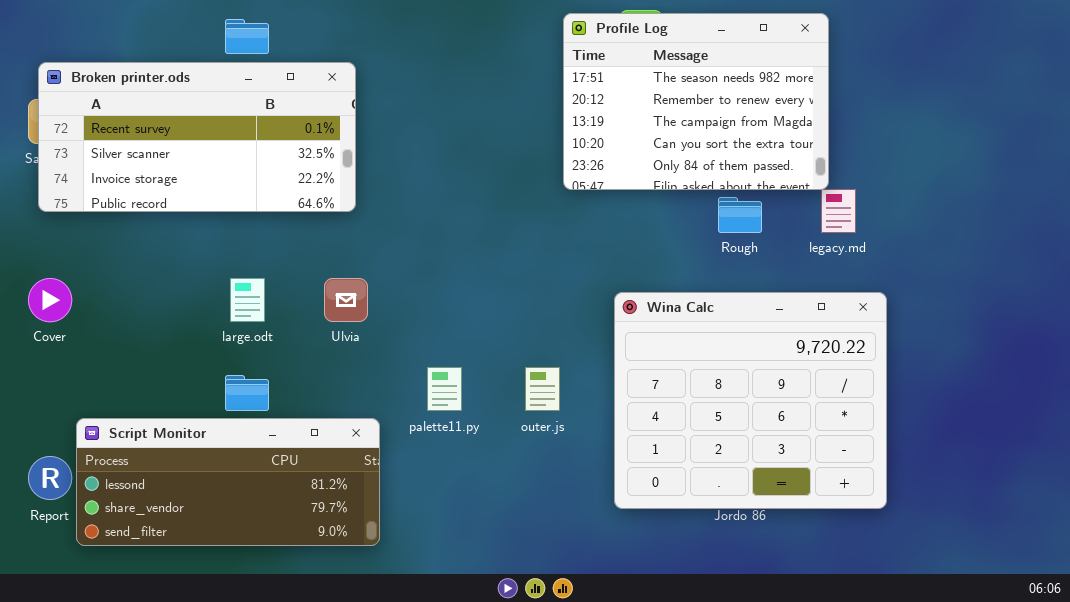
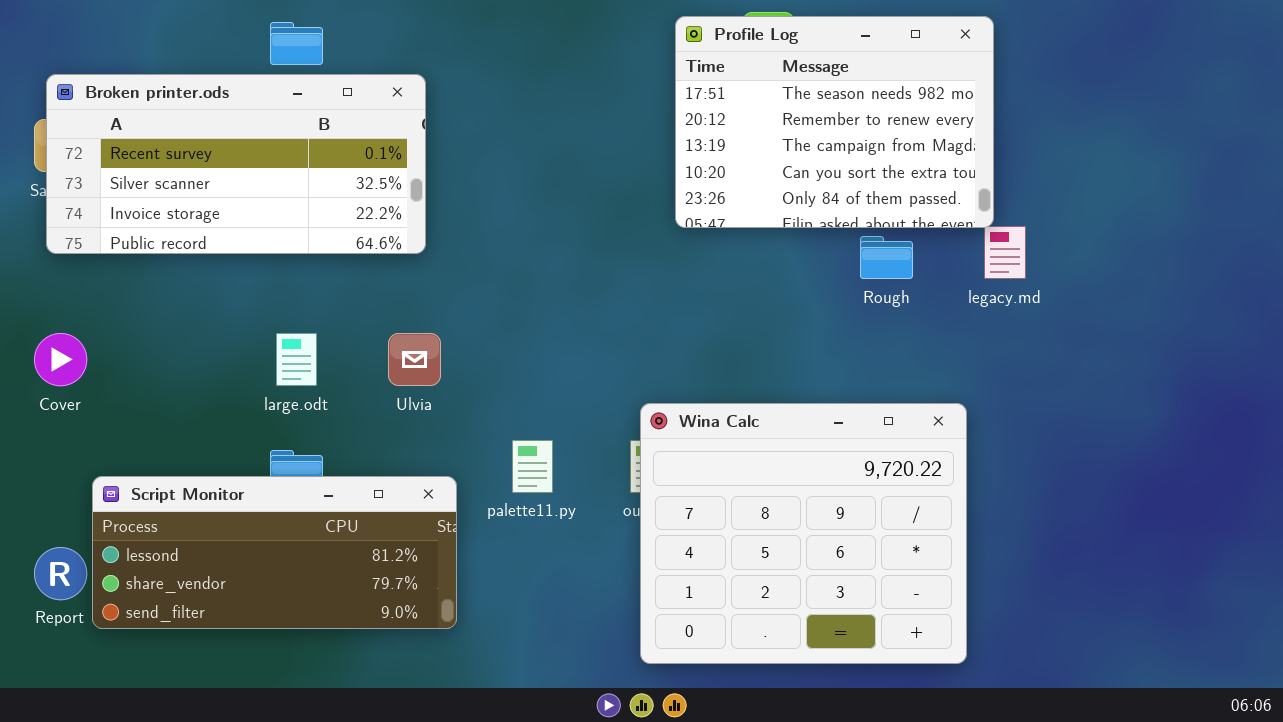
Wina Calc: [614,292,887,509] -> [640,403,967,664], moved
Script Monitor: [76,418,380,546] -> [92,476,457,629], moved

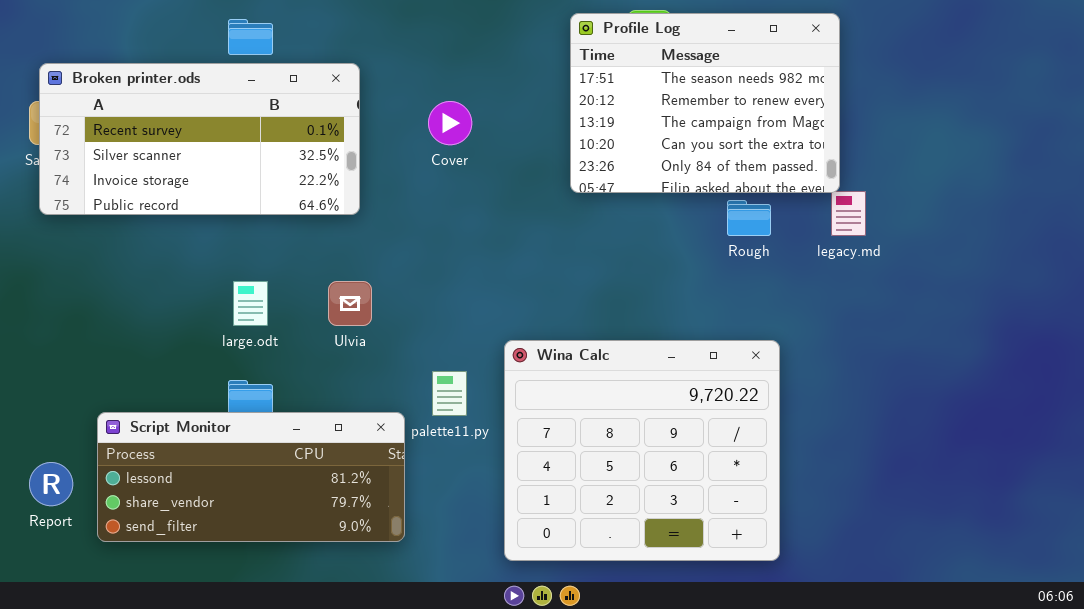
Cover: [34,333,87,386] -> [428,101,472,145], moved
Wina Calc: [640,403,967,664] -> [504,340,780,561], moved
Script Monitor: [92,476,457,629] -> [97,412,405,542], moved

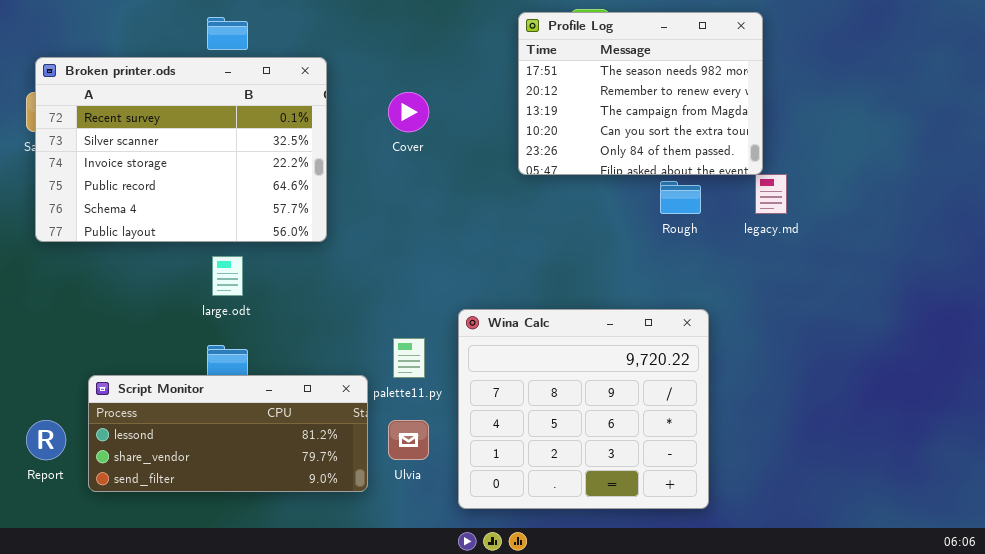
Broken printer.ods: [39,63,360,215] -> [35,57,327,242], resized
Ulvia: [328,281,372,326] -> [388,420,429,460], moved

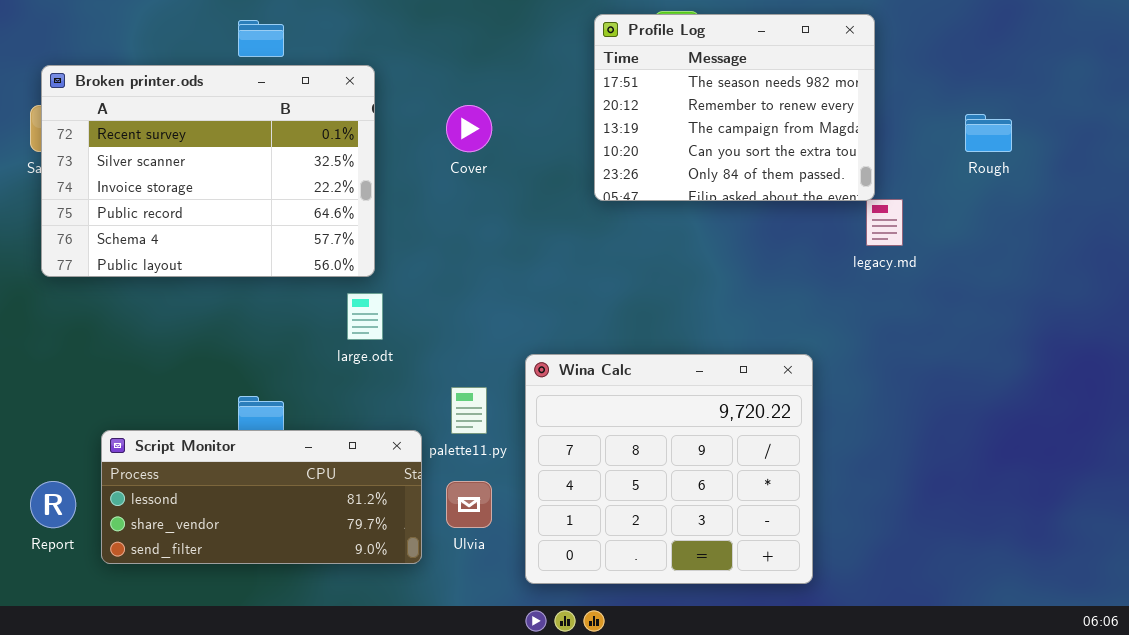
Rough: [660,181,701,214] -> [965,114,1012,152], moved
large.odt: [212,256,243,296] -> [347,293,383,340], moved

